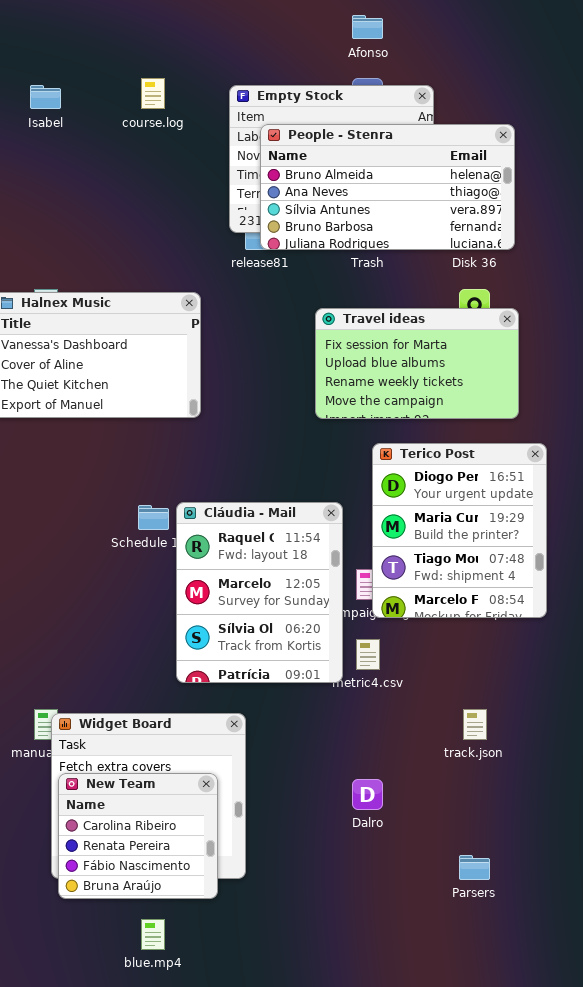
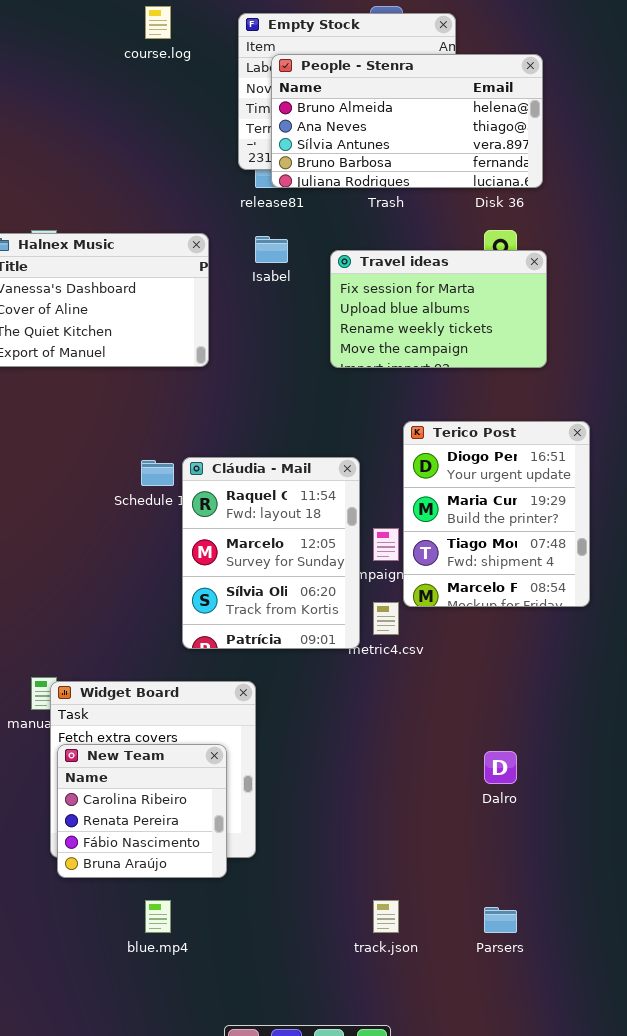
Isabel: [30,85,61,109] -> [255,236,288,263], moved
Terico Post: [372,443,547,618] -> [403,421,590,607], moved
track.json: [463,709,487,740] -> [373,900,399,933], moved
Dalro: [352,779,383,810] -> [484,751,517,784], moved
Parsers: [459,855,490,880] -> [484,907,517,933], moved

